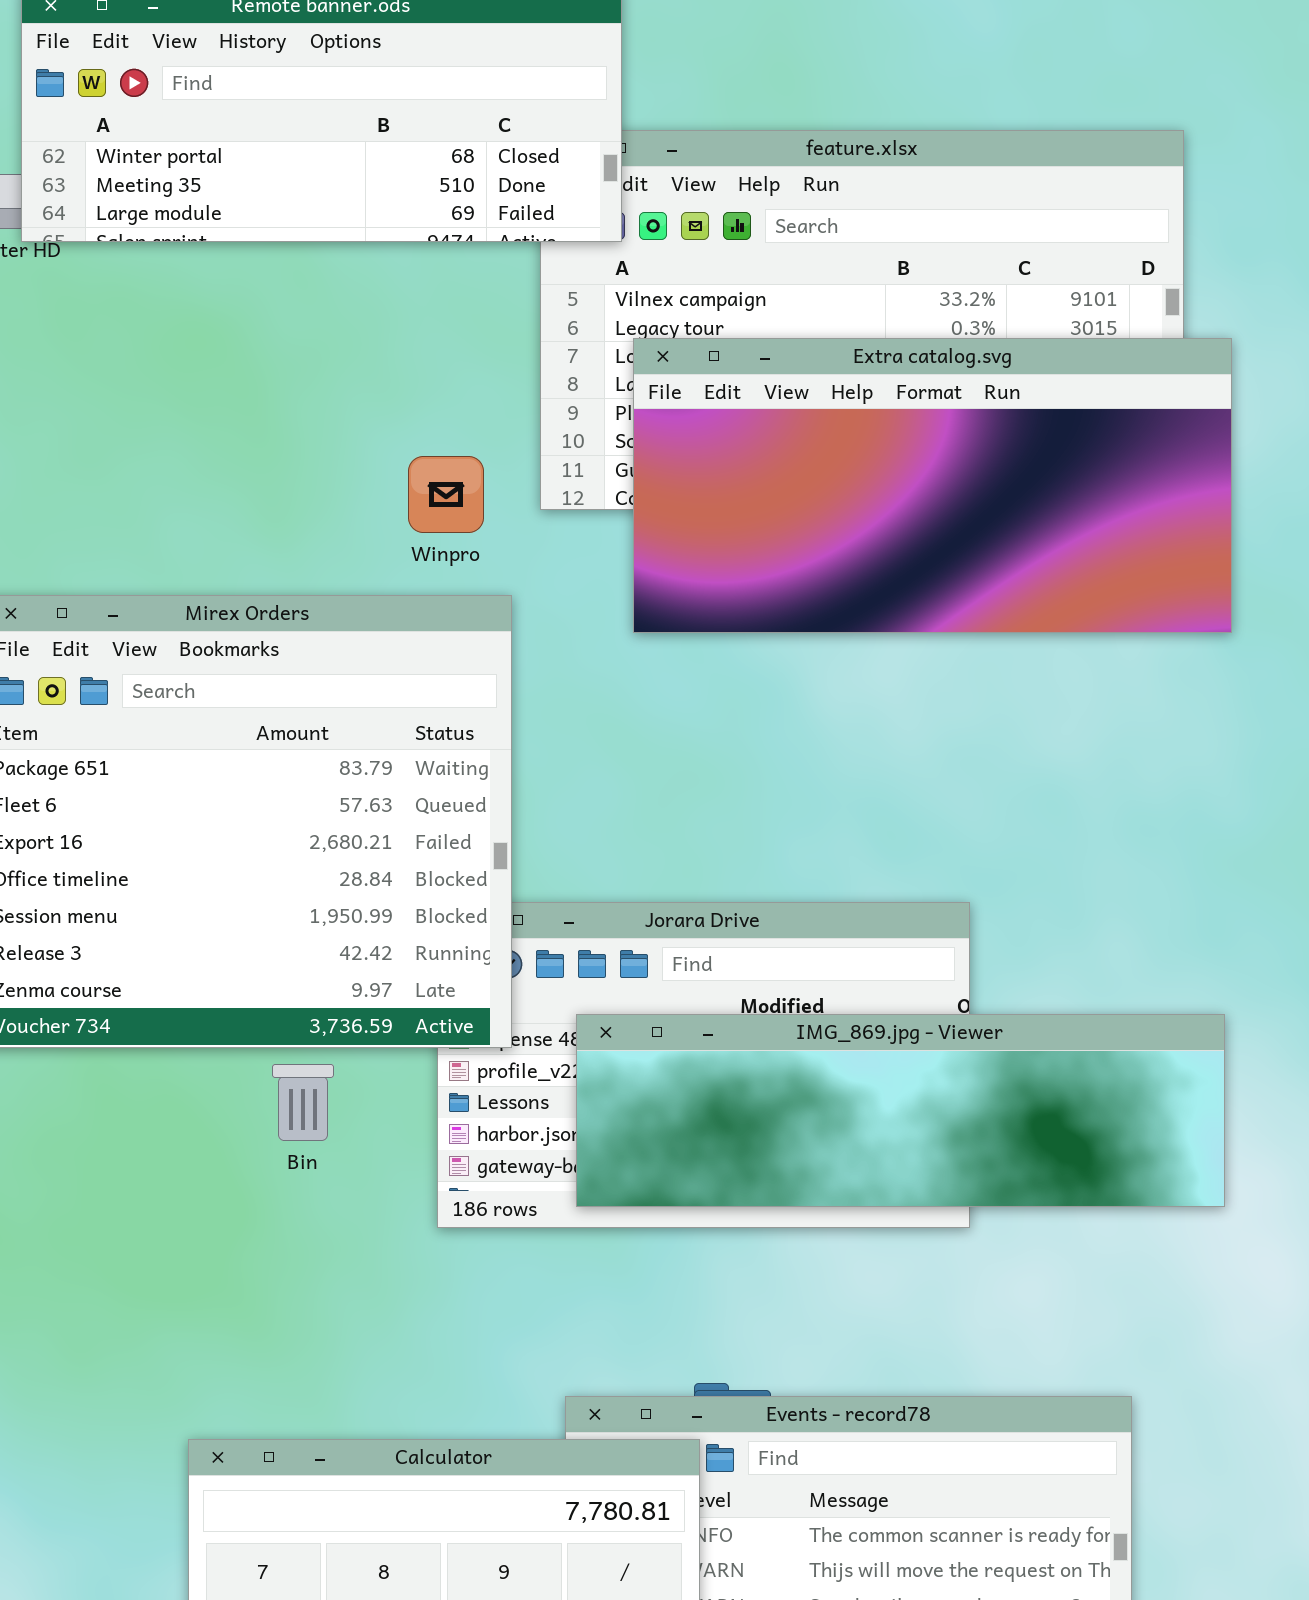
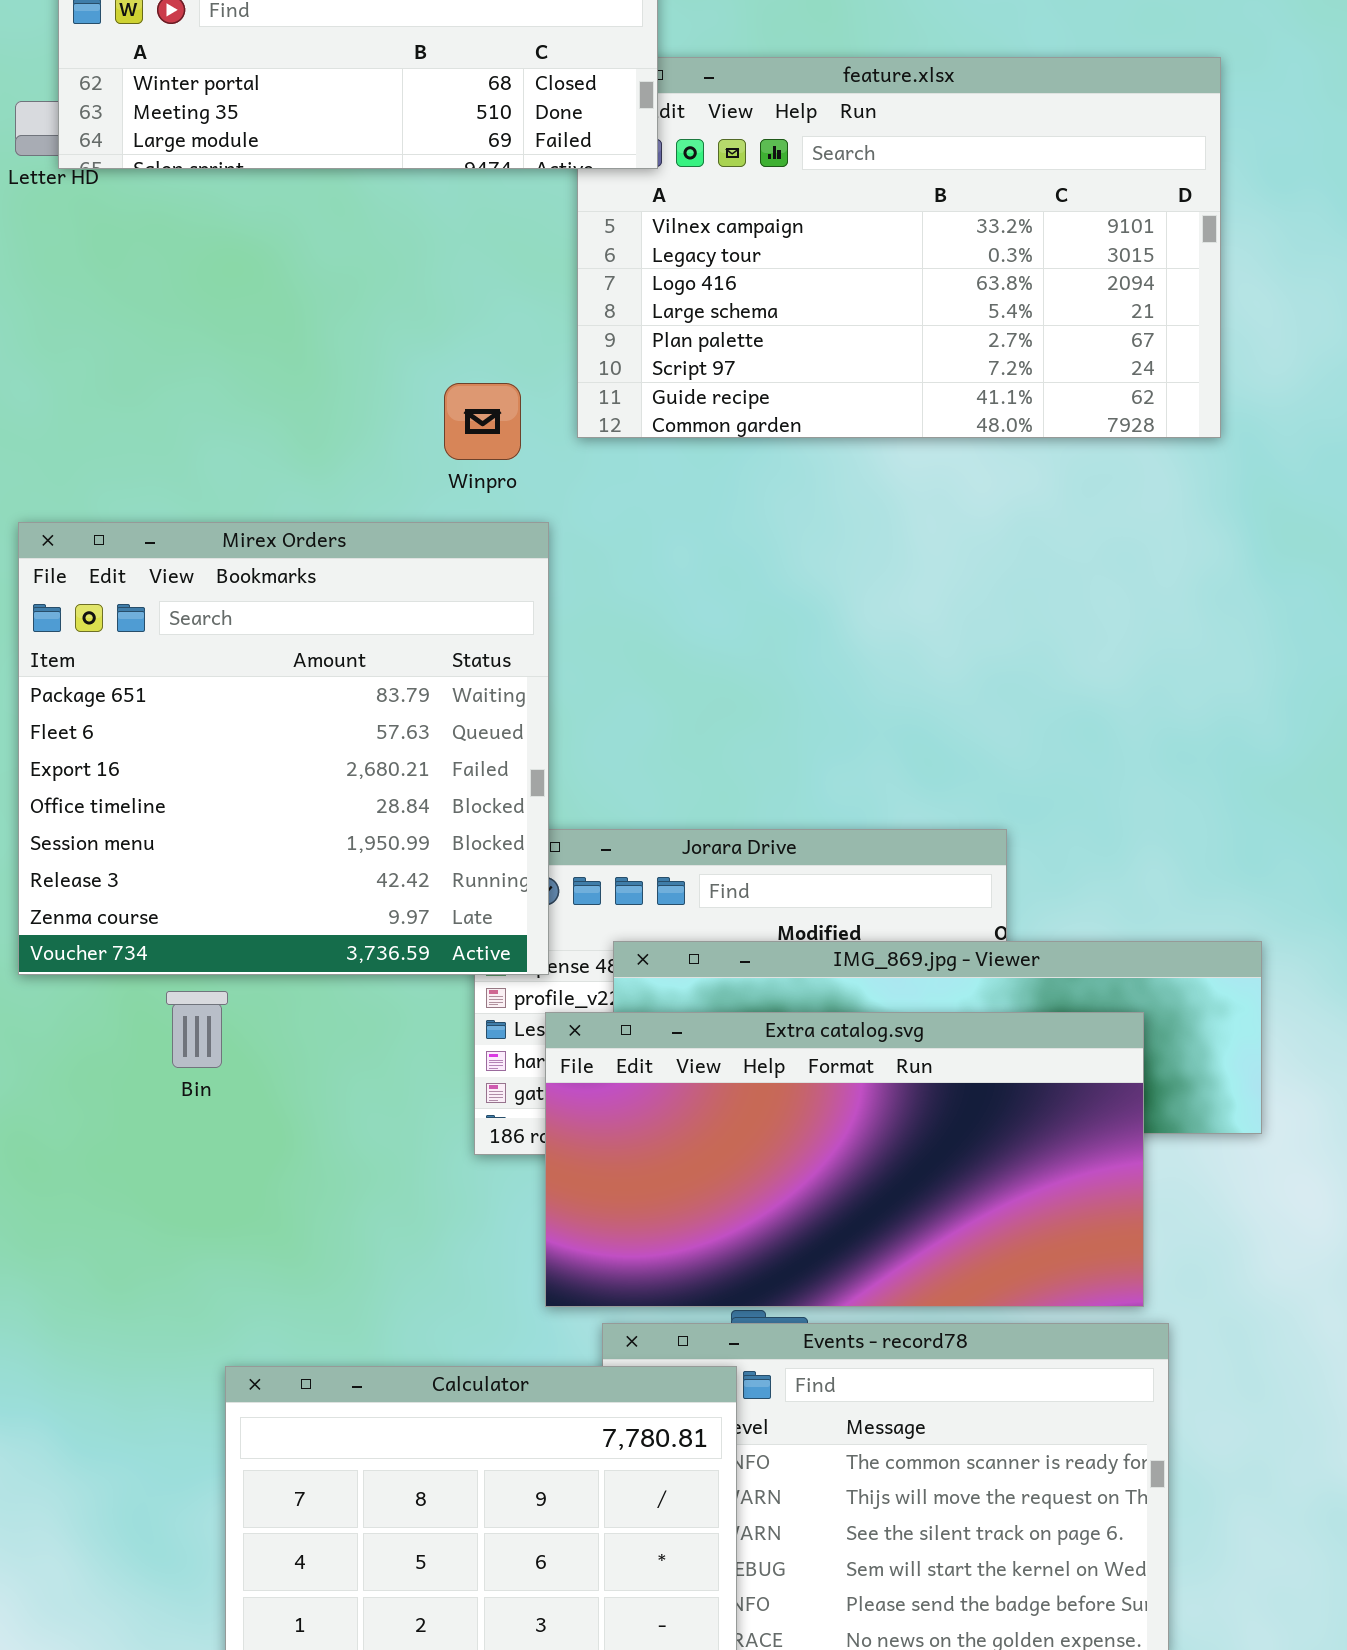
Extra catalog.svg: [633,338,1232,633] -> [545,1012,1144,1307], moved
Bin: [272,1064,334,1141] -> [166,991,228,1068], moved

